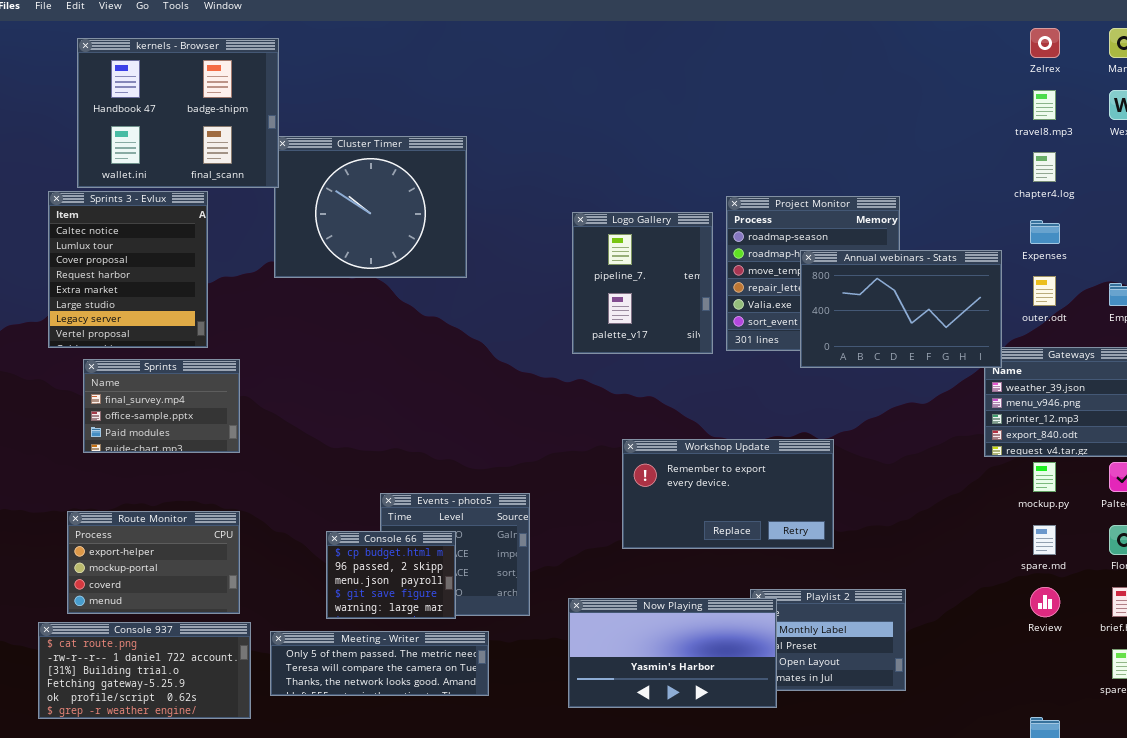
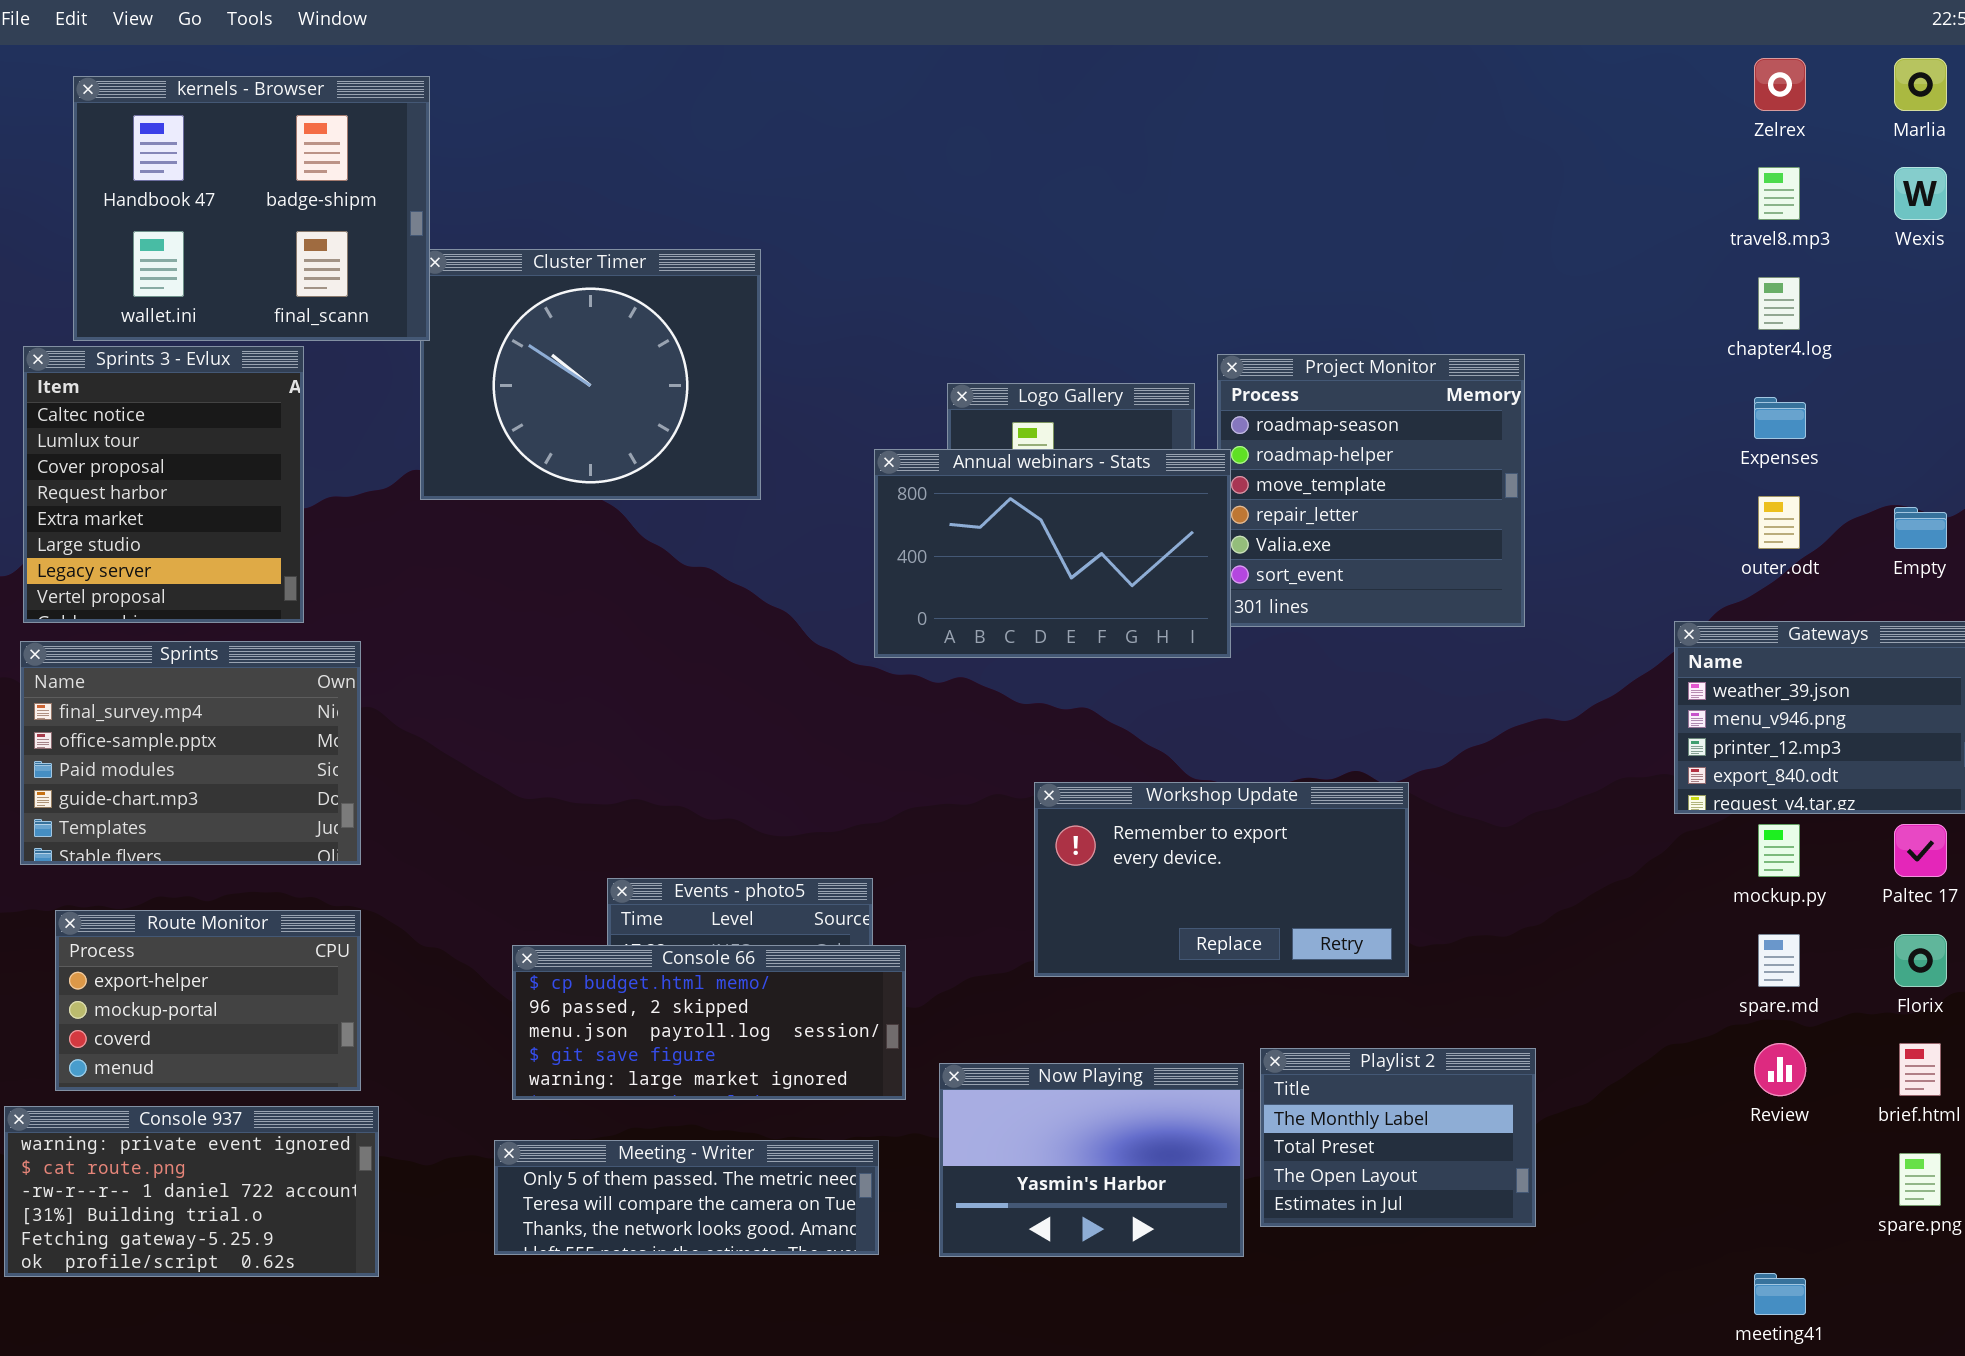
Annual webinars - Stats: [800,250,1002,368] -> [874,449,1231,658], moved
Sprints: [83,359,240,453] -> [20,641,361,865], resized
Console 66: [326,531,456,619] -> [512,945,906,1100], resized
Now Playing: [568,598,777,708] -> [939,1063,1244,1257], resized
Console 937: [38,622,251,719] -> [4,1106,379,1277], scrolled up 1 row
Meeting - Writer: [270,631,489,696] -> [494,1140,879,1255], moved

